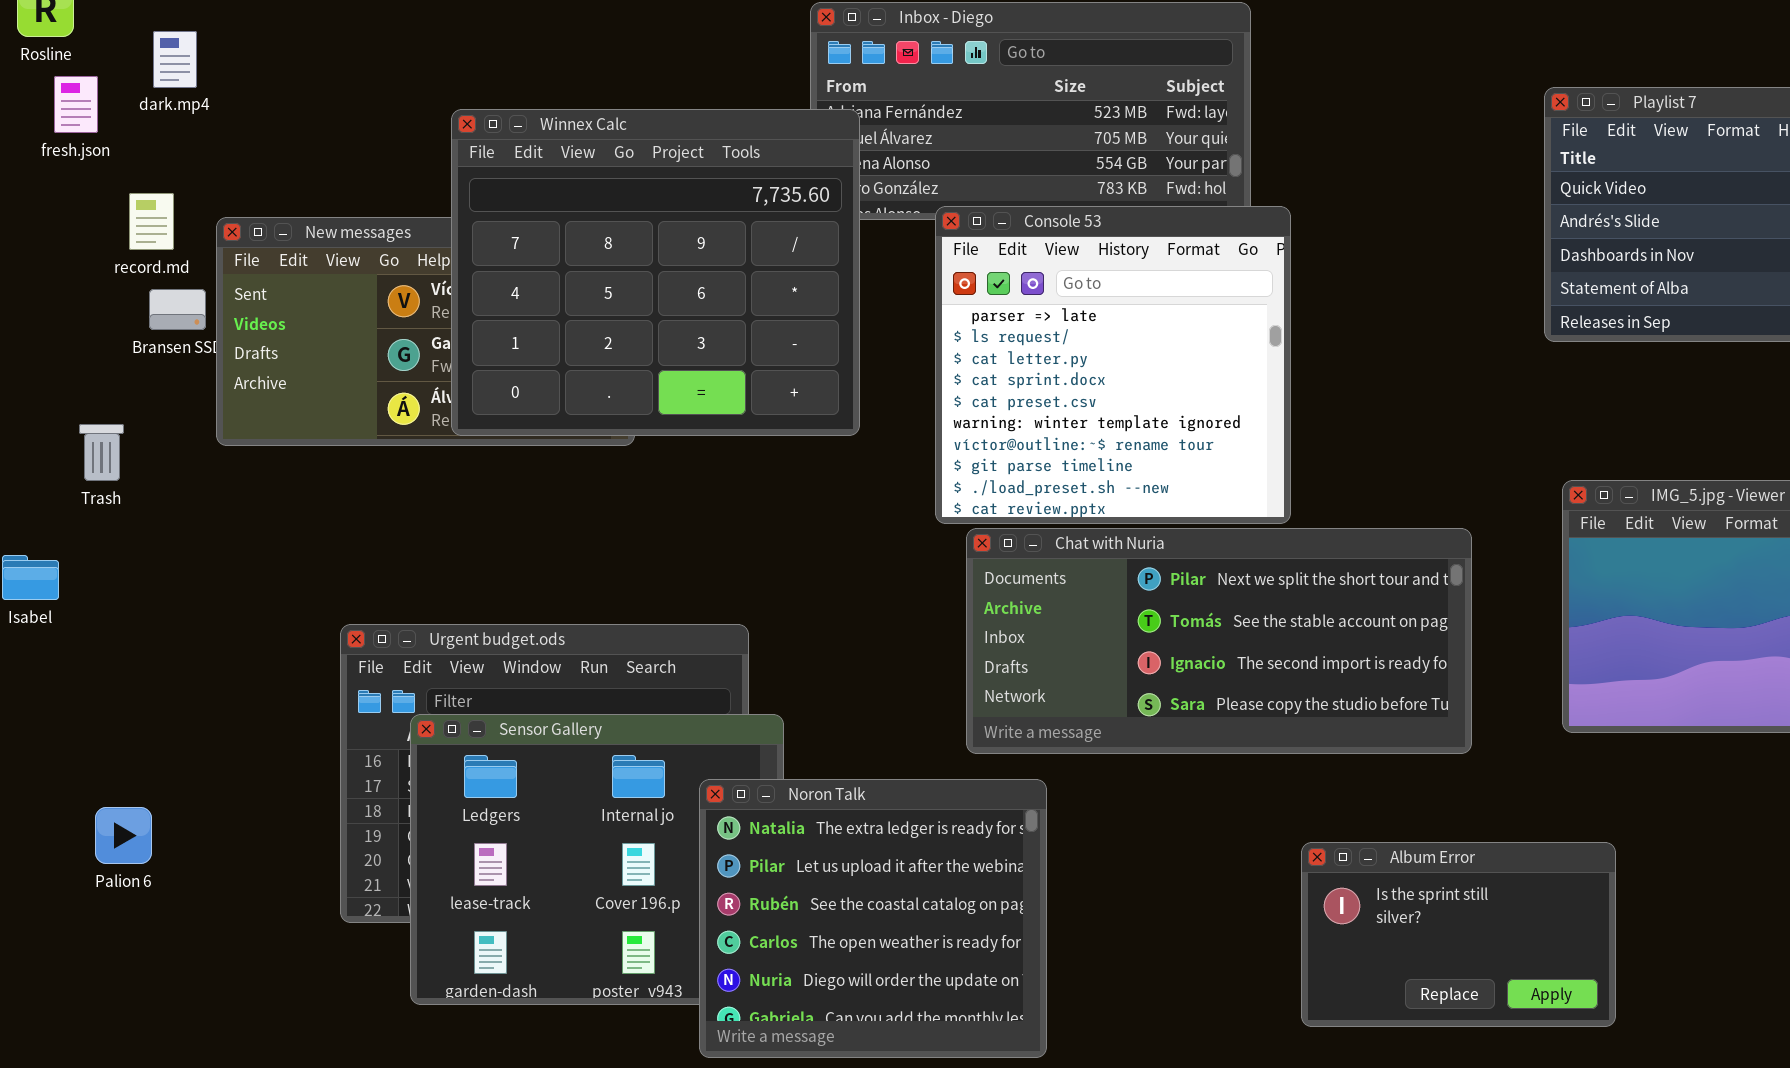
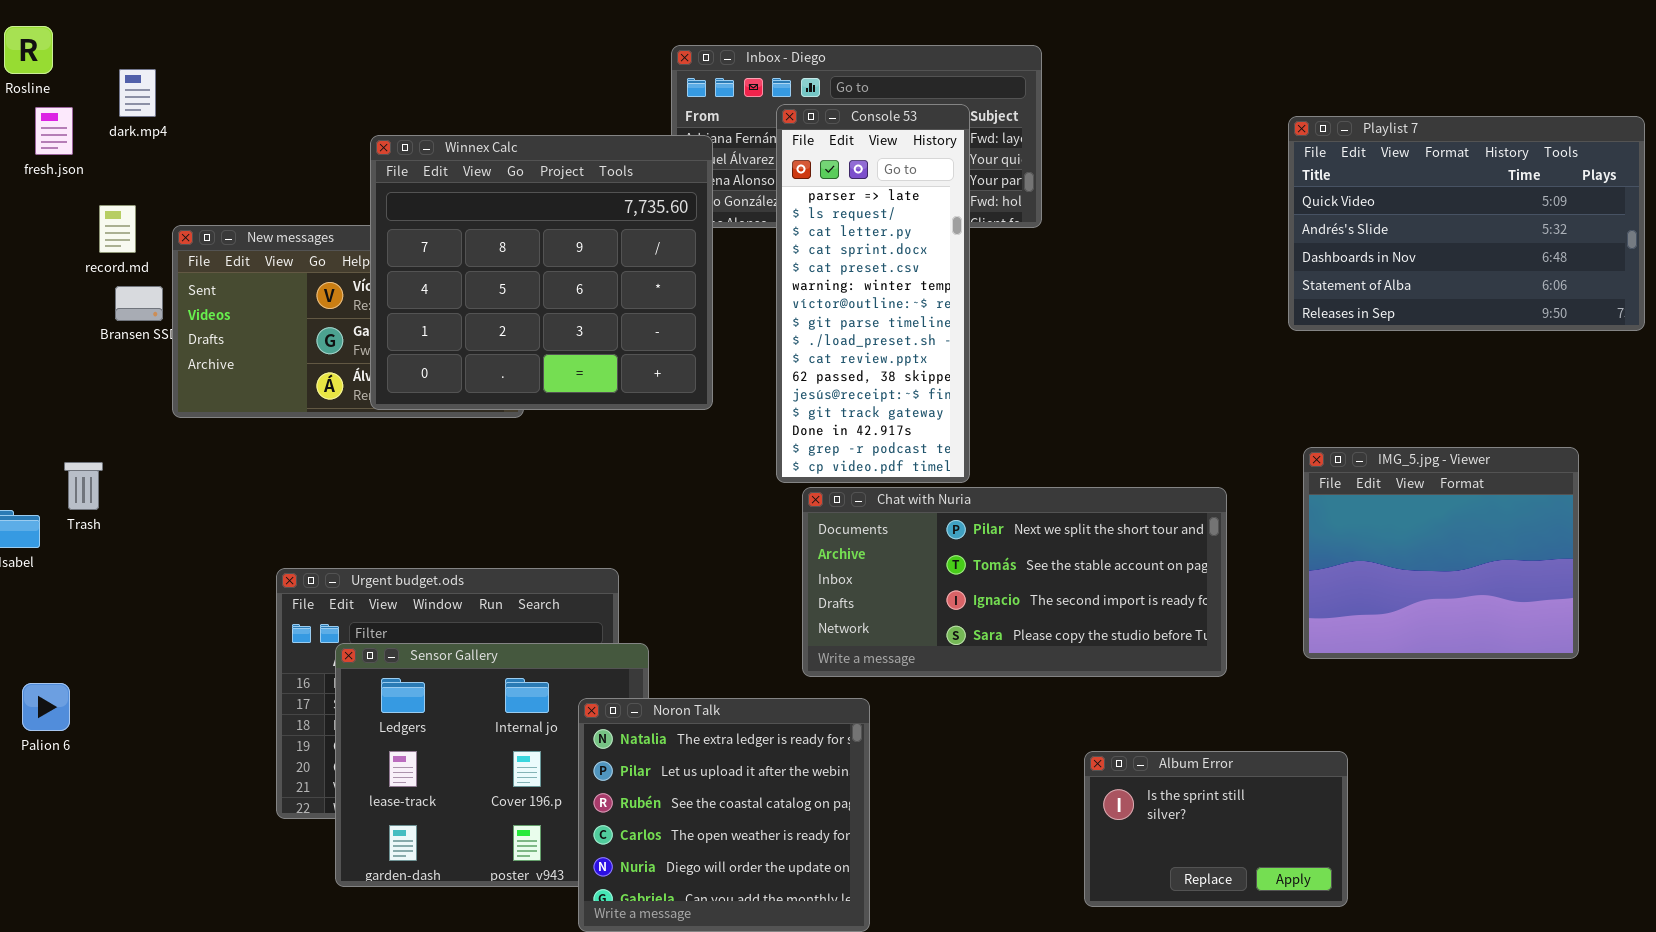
Console 53: [935,206,1291,524] -> [776,104,970,483], resized
Trash: [79,424,124,481] -> [64,462,103,510], moved
Palion 6: [95,807,152,864] -> [22,683,70,731], moved

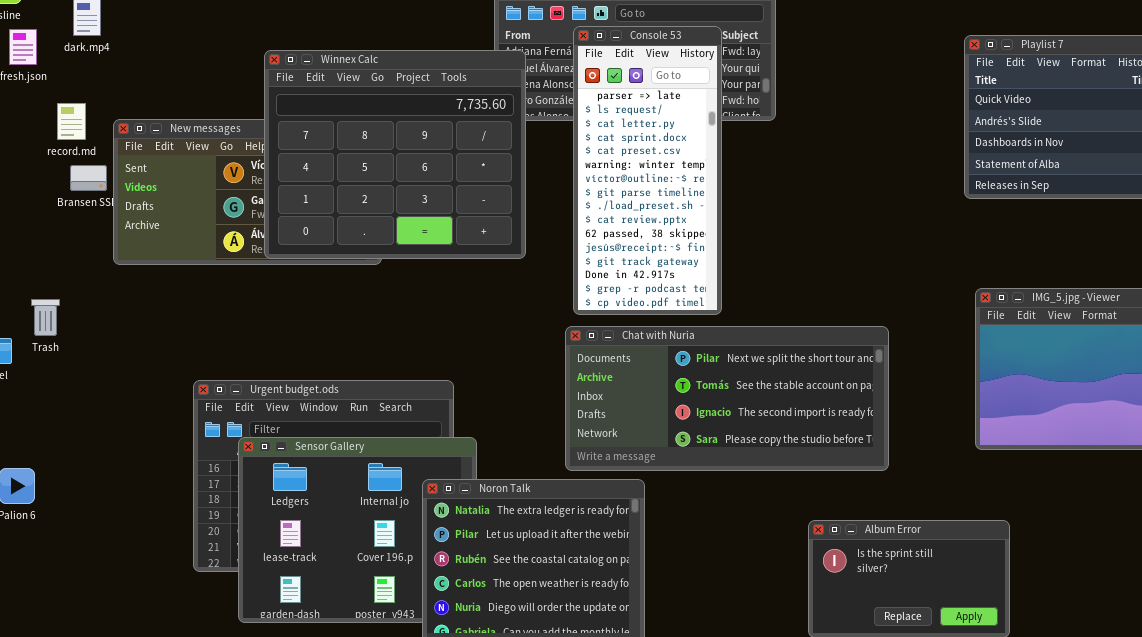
Chat with Nuria: [802,487,1227,677] -> [565,326,889,471], moved

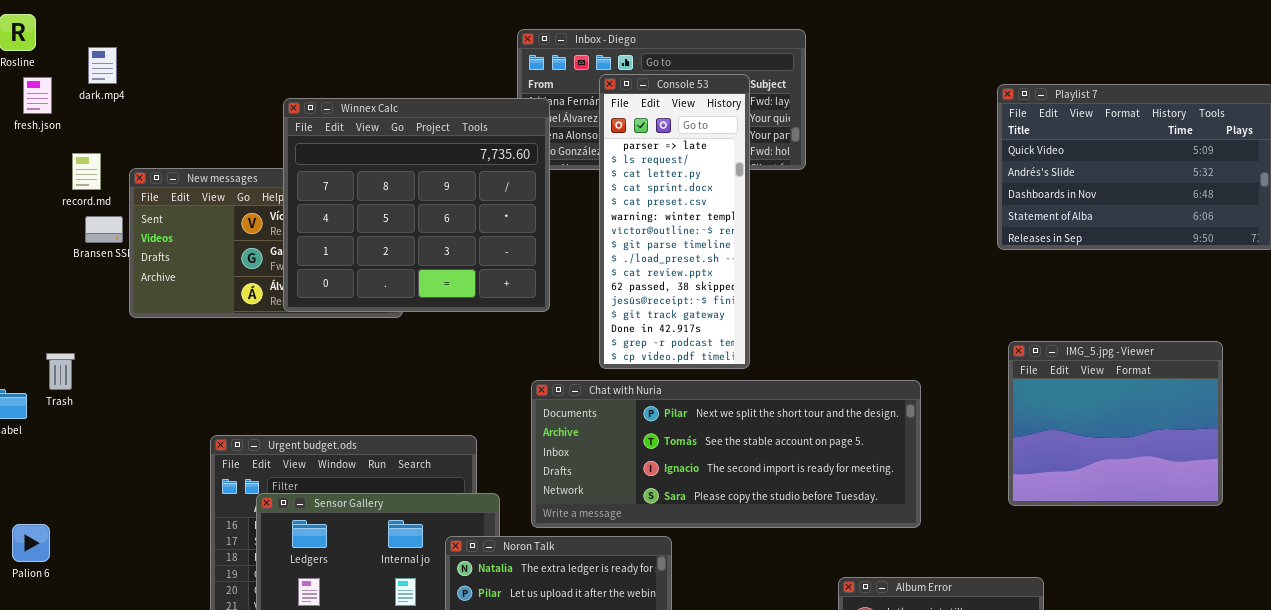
Chat with Nuria: [565,326,889,471] -> [531,380,921,528], resized

